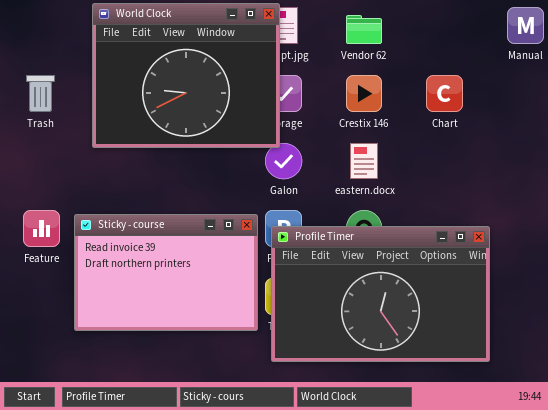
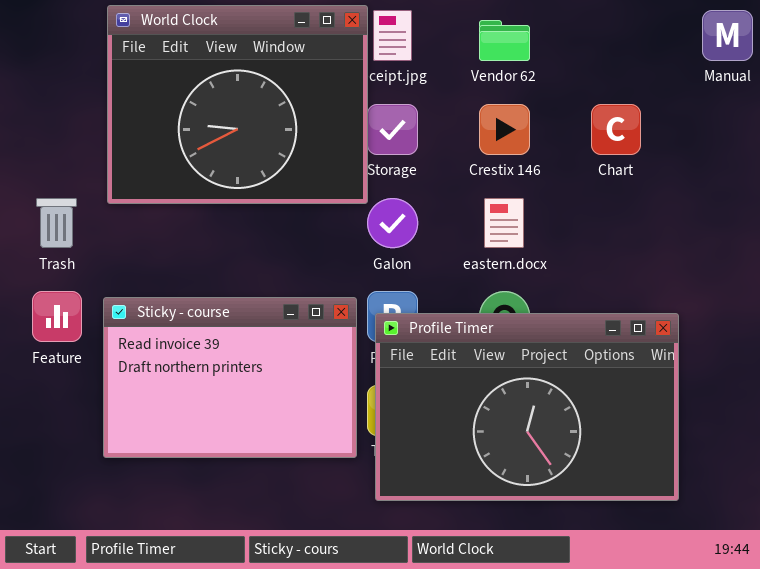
World Clock: [92,3,280,148] -> [107,5,368,204], moved
Trash: [26,75,55,112] -> [36,198,77,248], moved

